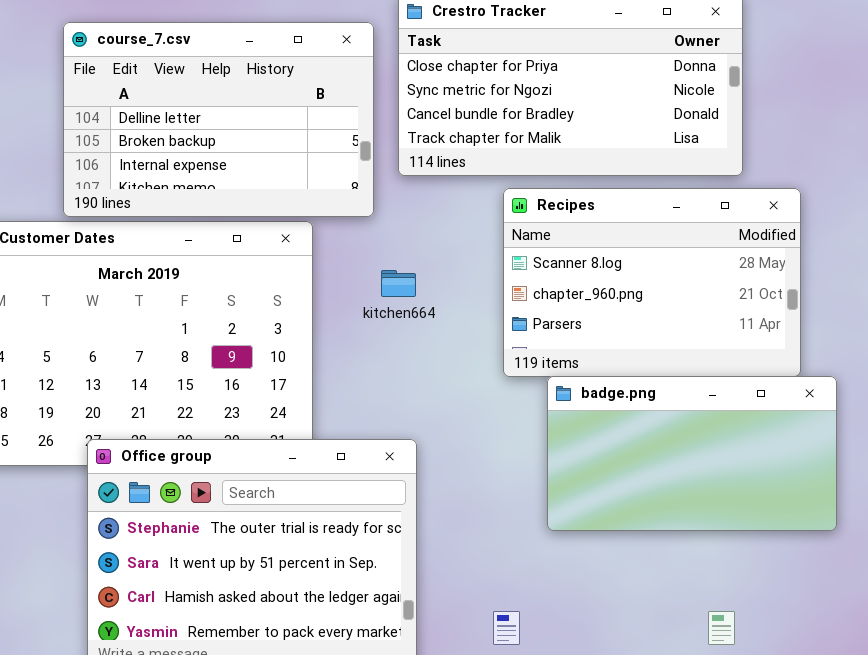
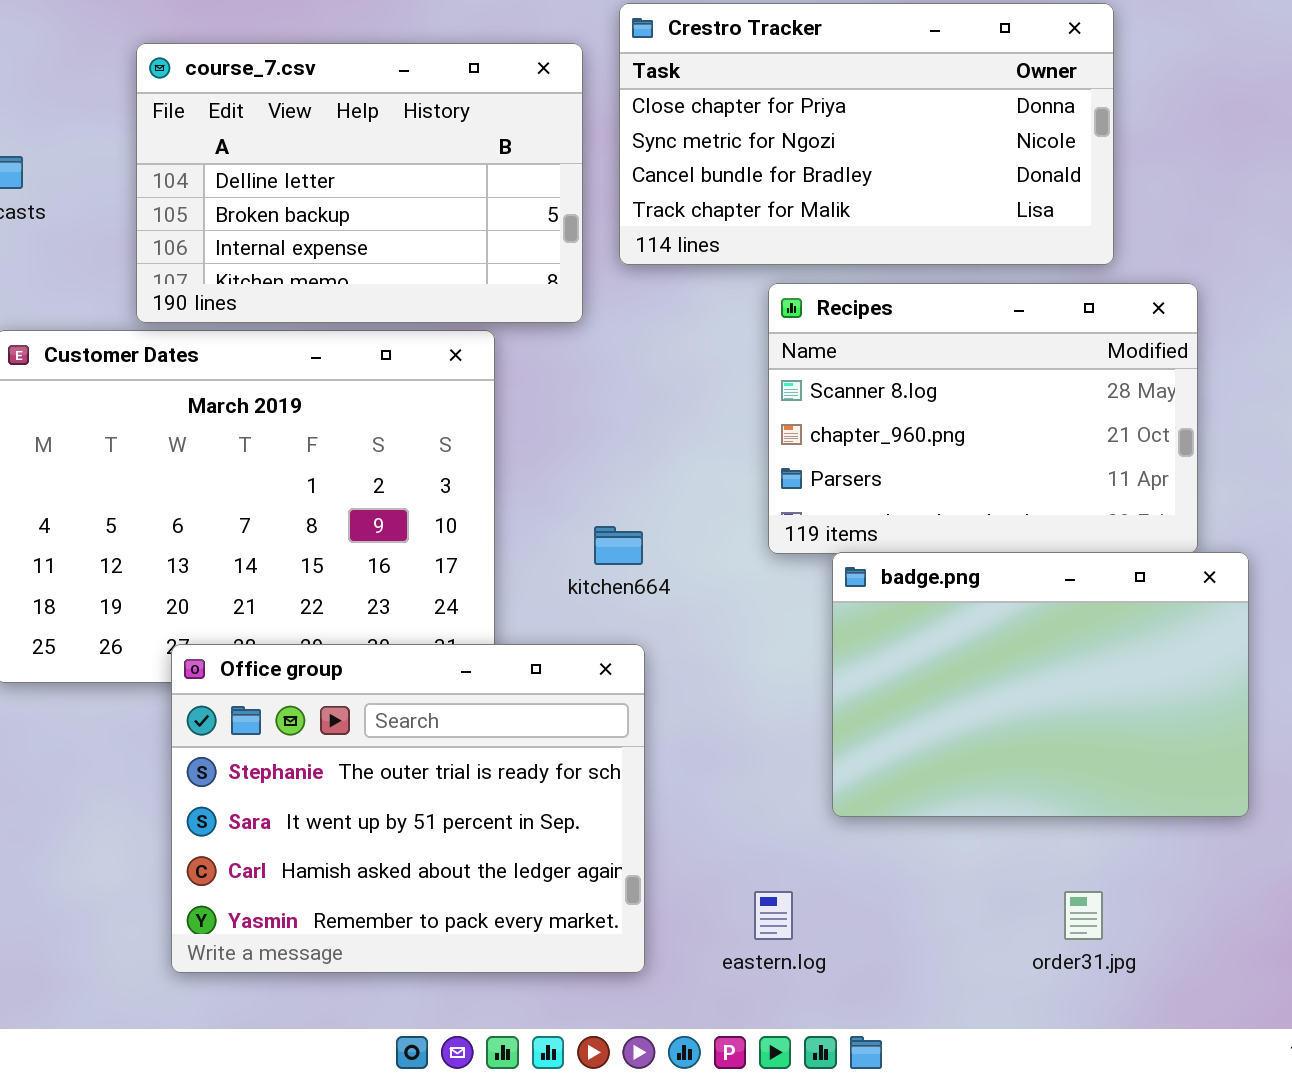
kitchen664: [381,270,416,297] -> [594,526,643,565], moved
badge.png: [547,376,837,531] -> [832,552,1249,817], resized

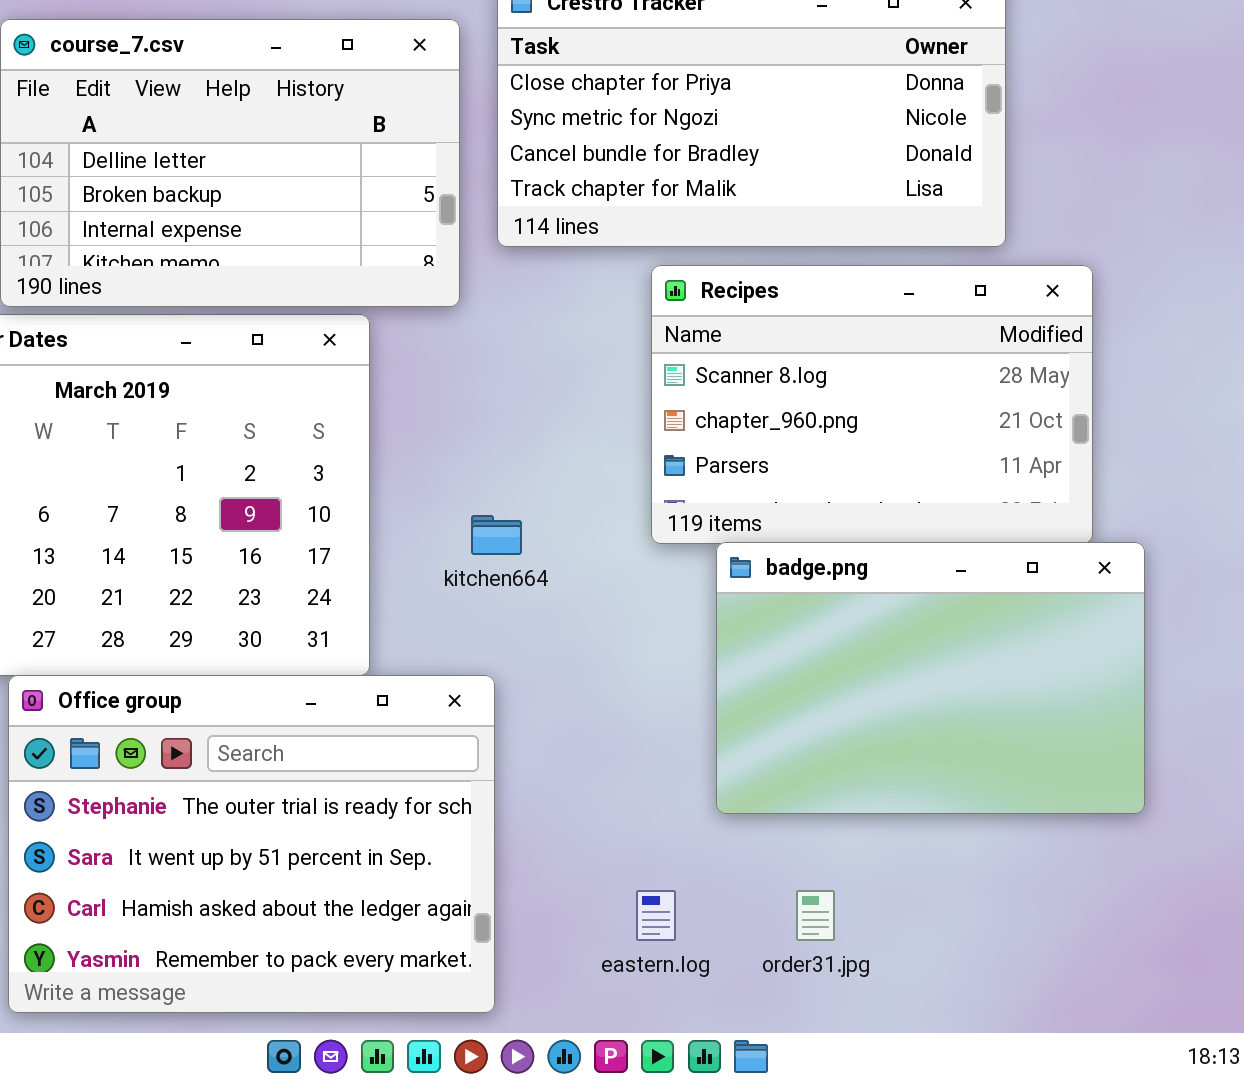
Office group: [171,644,645,973] -> [8,675,495,1013], moved
order31.jpg: [1064,891,1103,940] -> [796,890,835,941], moved

